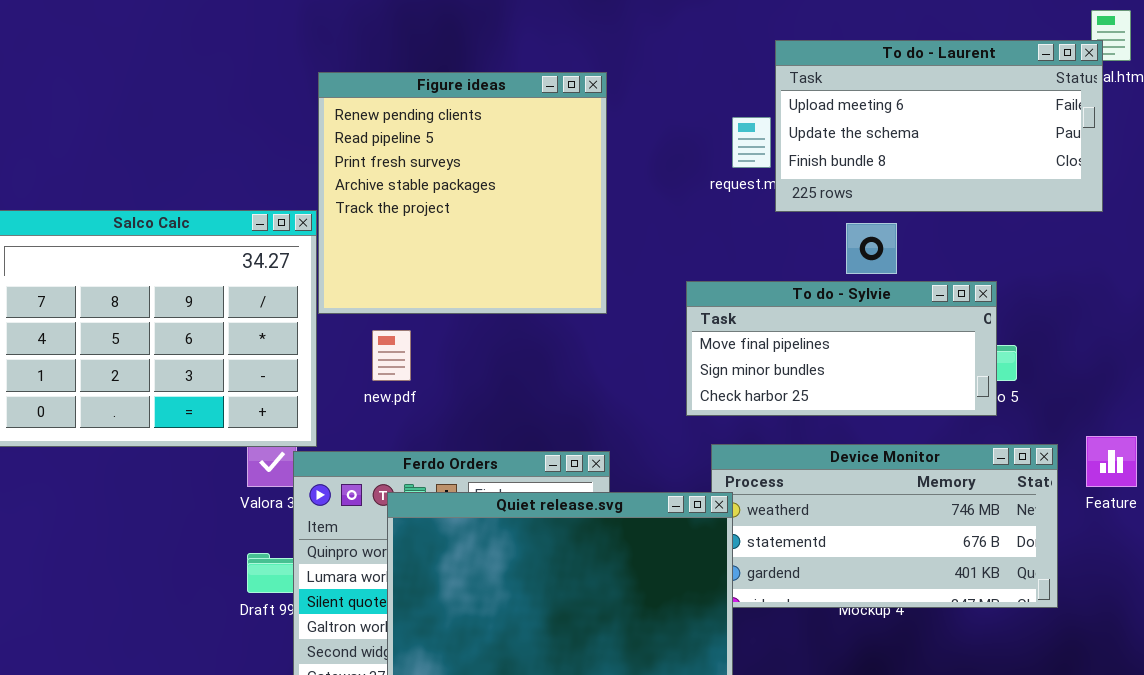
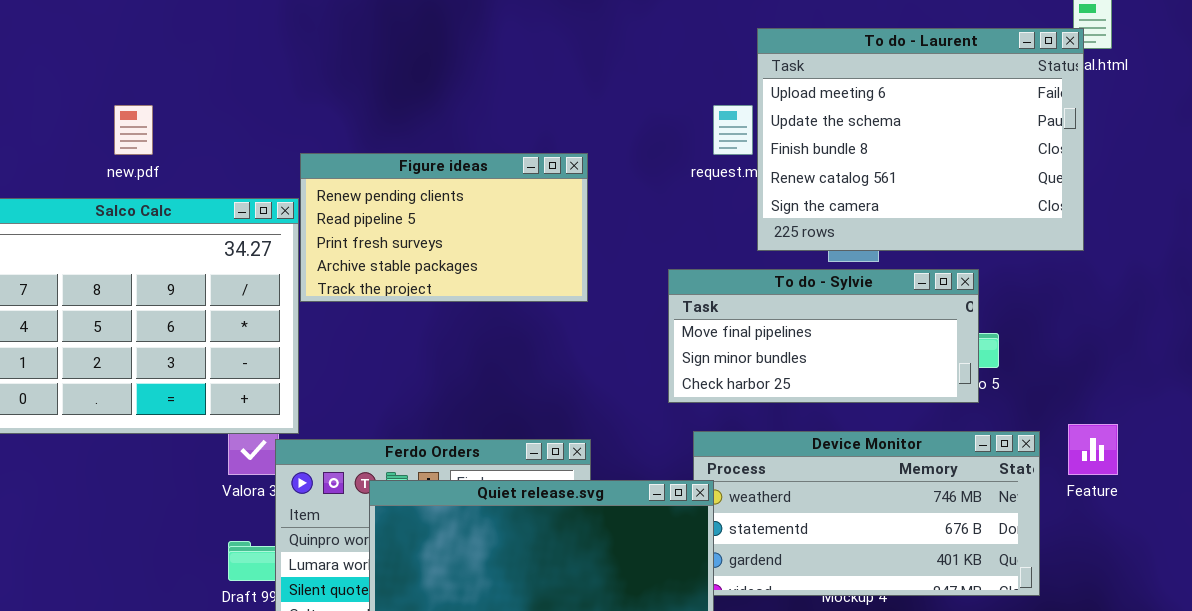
To do - Laurent: [775,40,1103,212] -> [757,28,1084,251], resized
Figure ideas: [318,72,607,314] -> [300,153,588,302], resized
new.pdf: [372,330,411,381] -> [114,105,153,155], moved

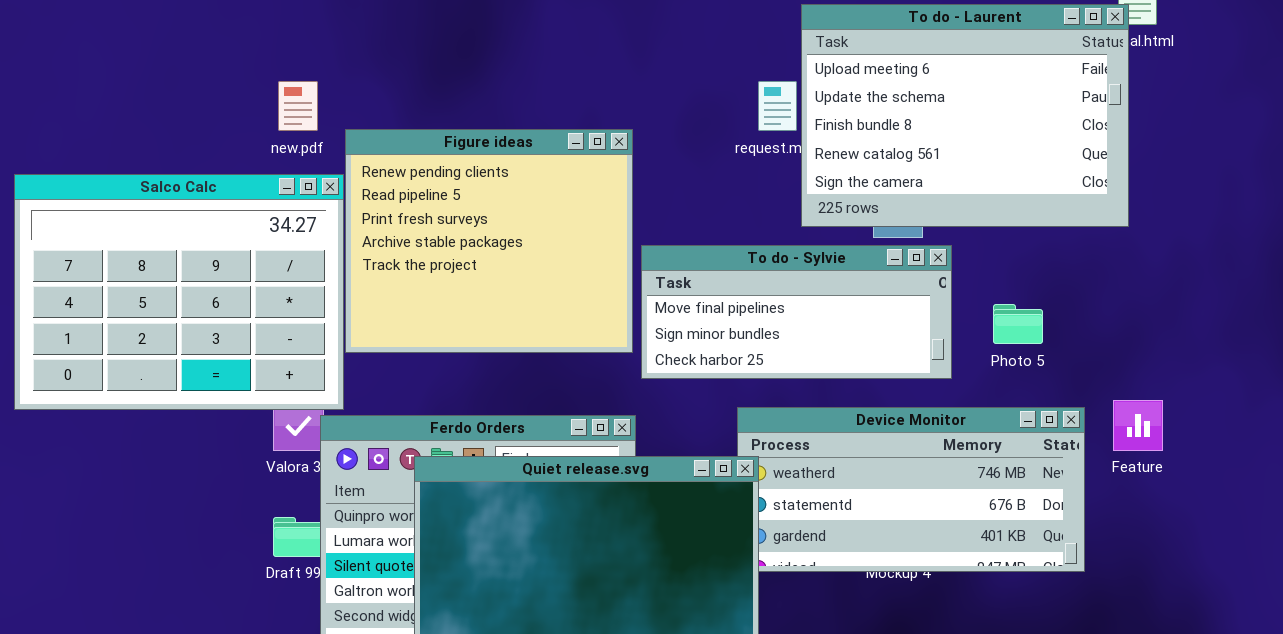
new.pdf: [114,105,153,155] -> [278,81,318,131], moved
Figure ideas: [300,153,588,302] -> [345,129,633,353], resized
To do - Sylvie: [668,269,979,403] -> [641,245,952,379], moved

